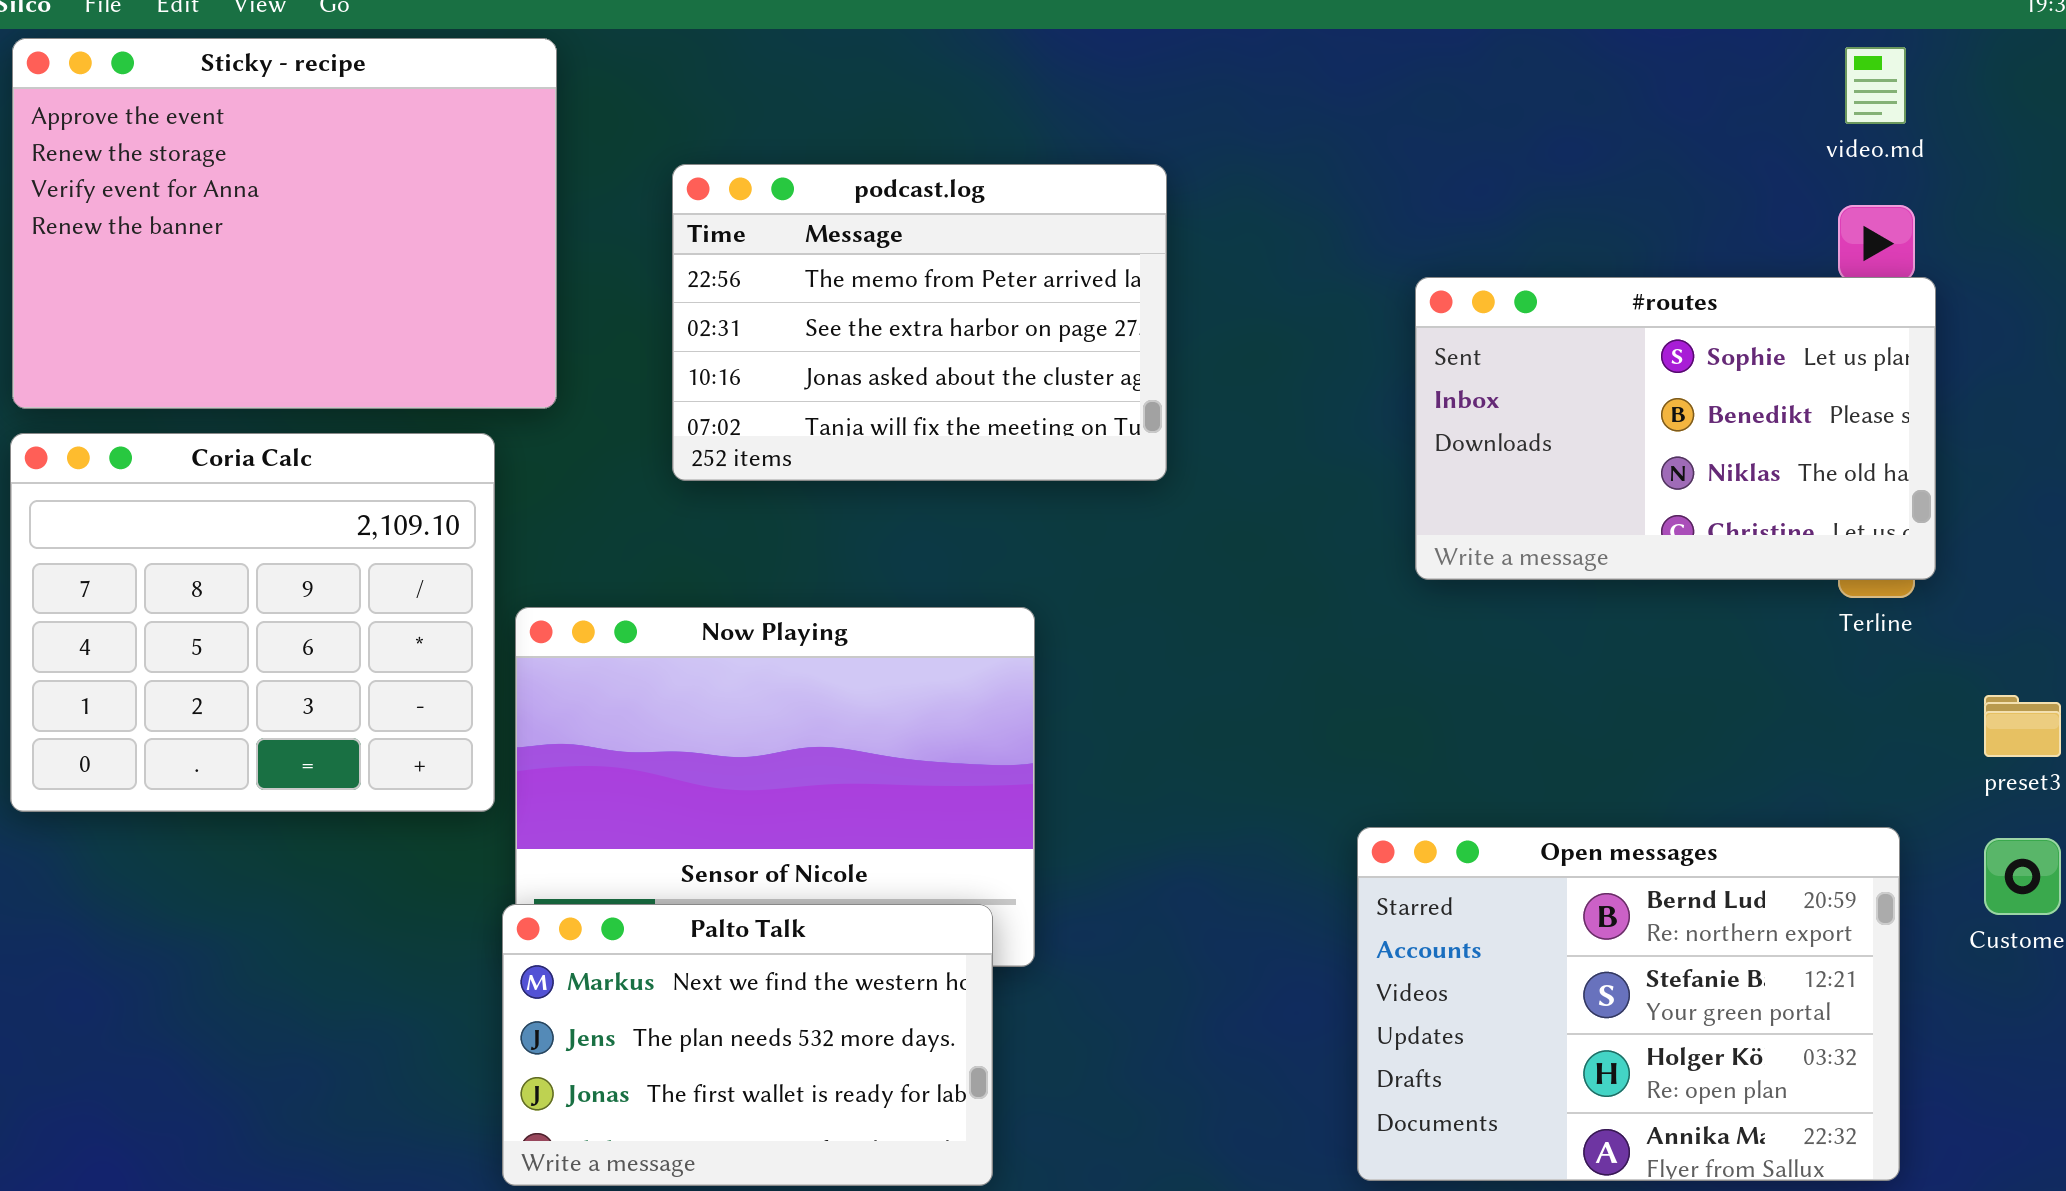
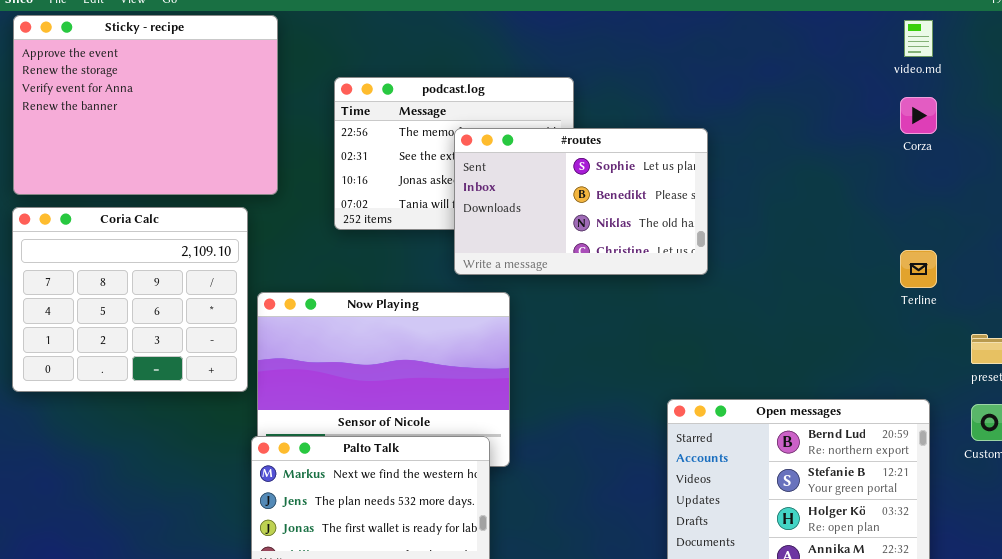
#routes: [1415,277,1936,580] -> [454,128,708,275], moved

